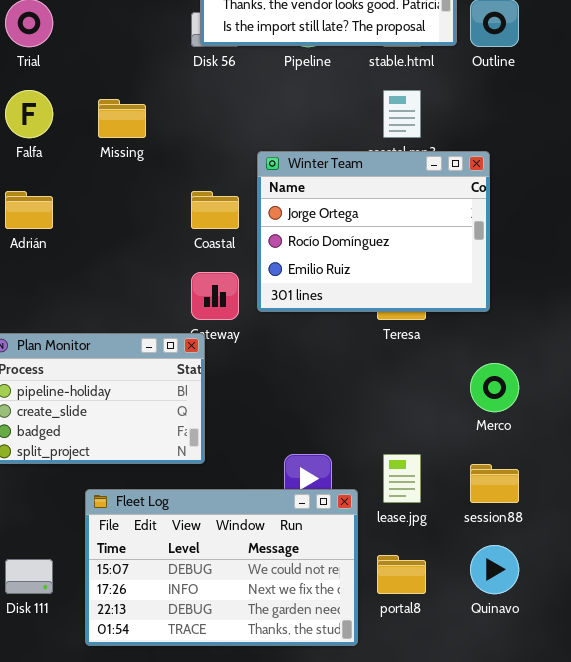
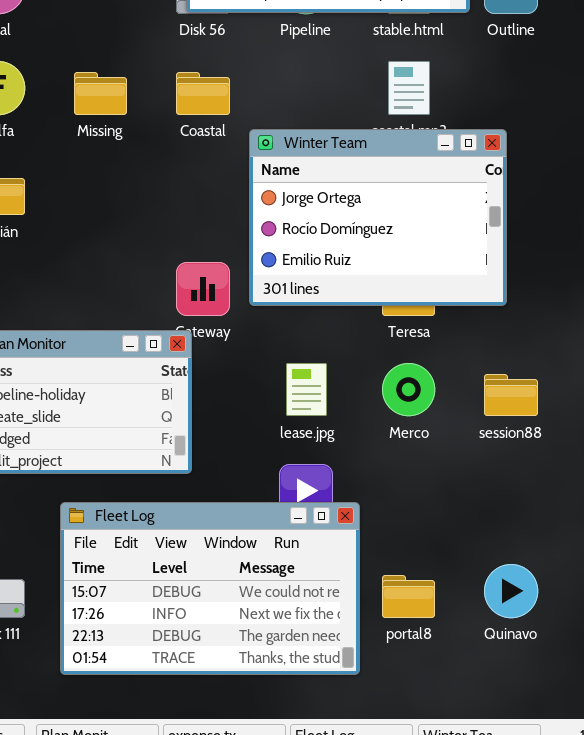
Coastal: [191,191,239,229] -> [176,72,230,115], moved
Merco: [470,363,519,412] -> [382,363,435,416], moved
lease.jpg: [383,454,421,503] -> [286,363,327,416], moved
session88: [470,464,519,503] -> [484,374,538,416], moved

